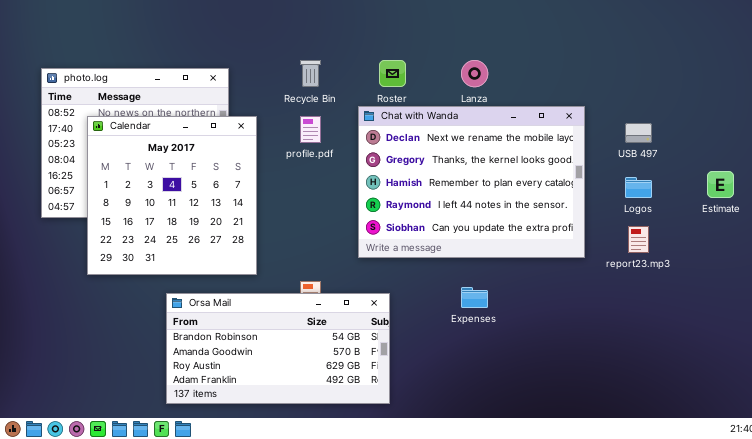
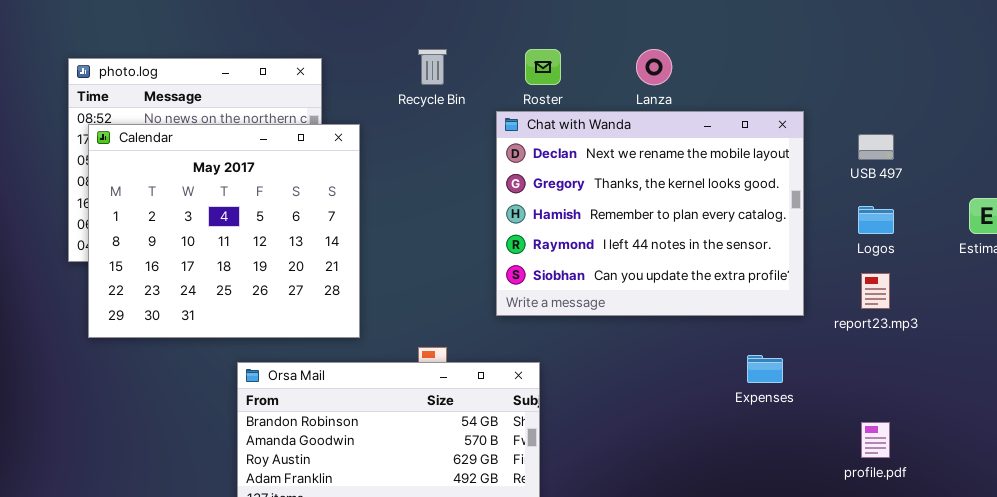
profile.pdf: [300,116,321,143] -> [861,422,890,458], moved
Calendar: [87,116,257,275] -> [88,124,360,338], resized
Expenses: [461,287,488,308] -> [747,355,783,383], moved

